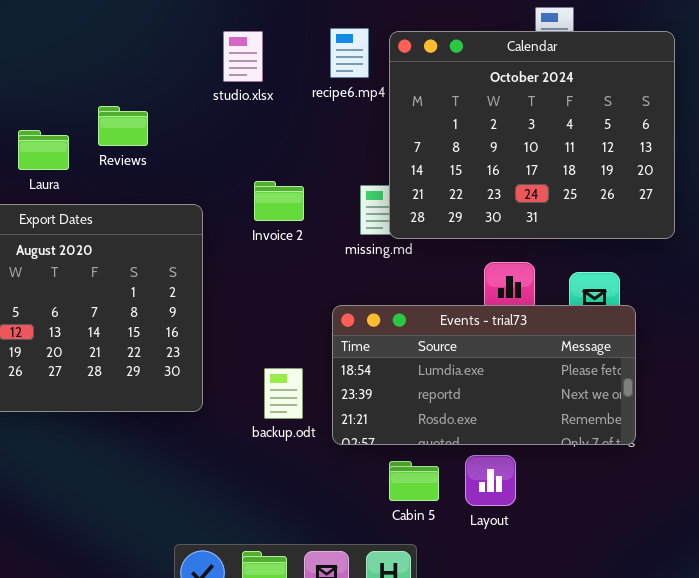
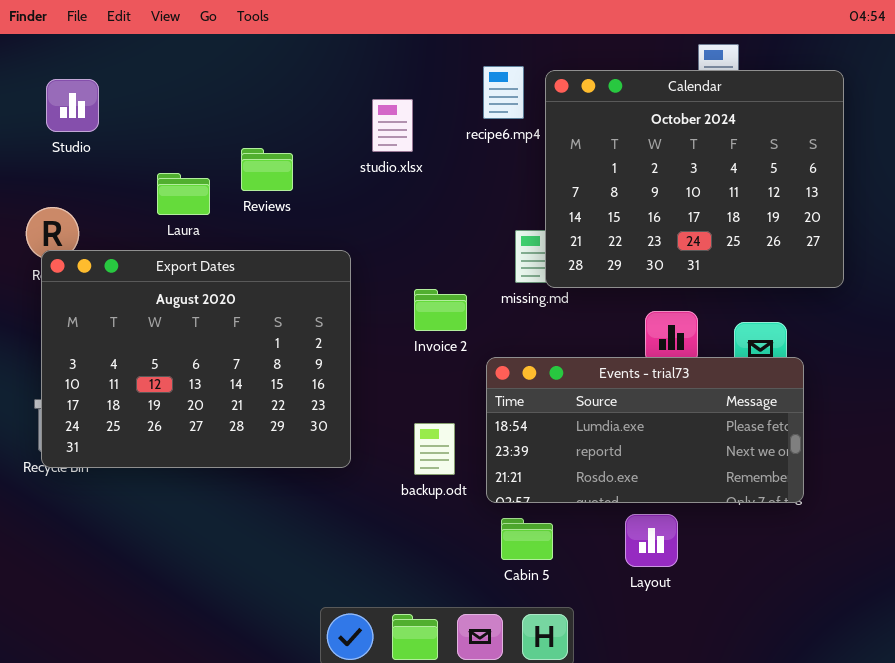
studio.xlsx: [223,31,263,82] -> [372,99,413,152], moved
Invoice 2: [254,181,304,221] -> [414,289,467,331], moved
Cabin 5: [389,461,439,501] -> [501,518,553,560], moved

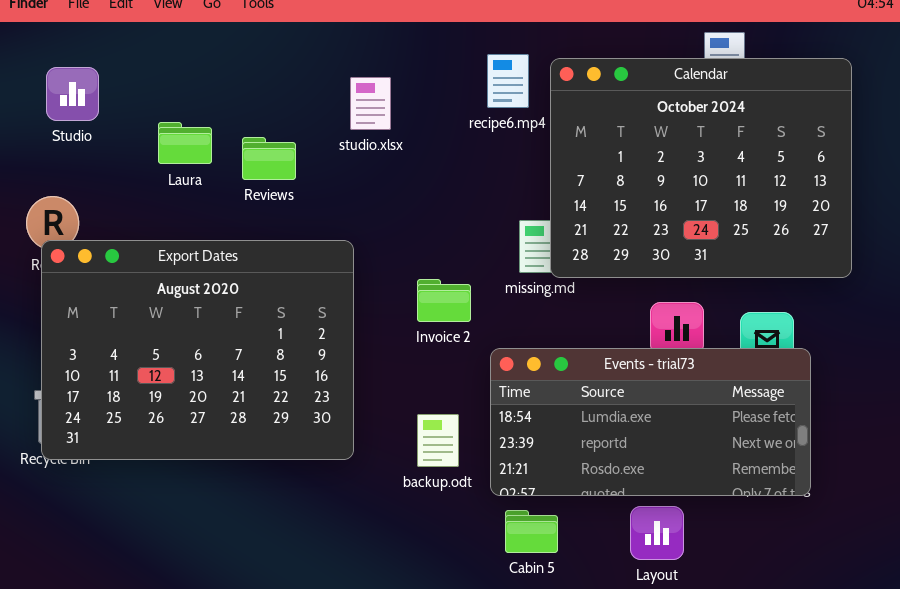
studio.xlsx: [372,99,413,152] -> [350,77,391,130], moved
Laura: [157,173,210,215] -> [158,122,212,164], moved

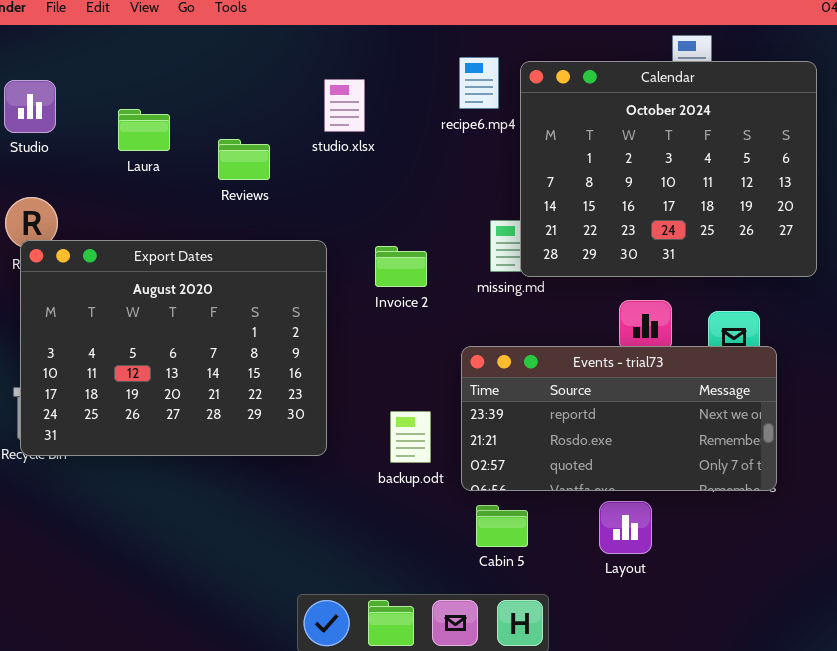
Studio: [46,67,99,121] -> [4,80,56,133], moved
Laura: [158,122,212,164] -> [118,109,170,151], moved
Invoice 2: [417,279,471,322] -> [375,246,427,287], moved
Events - trial73: [490,348,811,496] -> [461,346,777,491], scrolled down 1 row

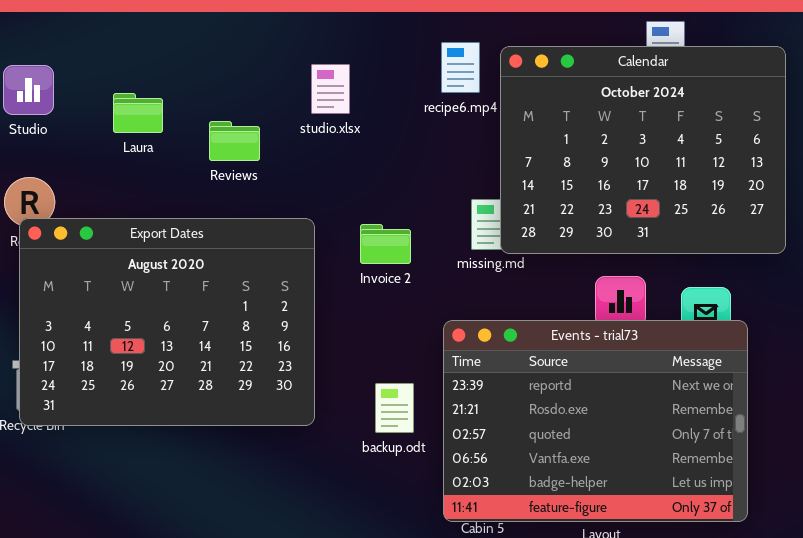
Events - trial73: [461,346,777,491] -> [443,320,748,522], resized

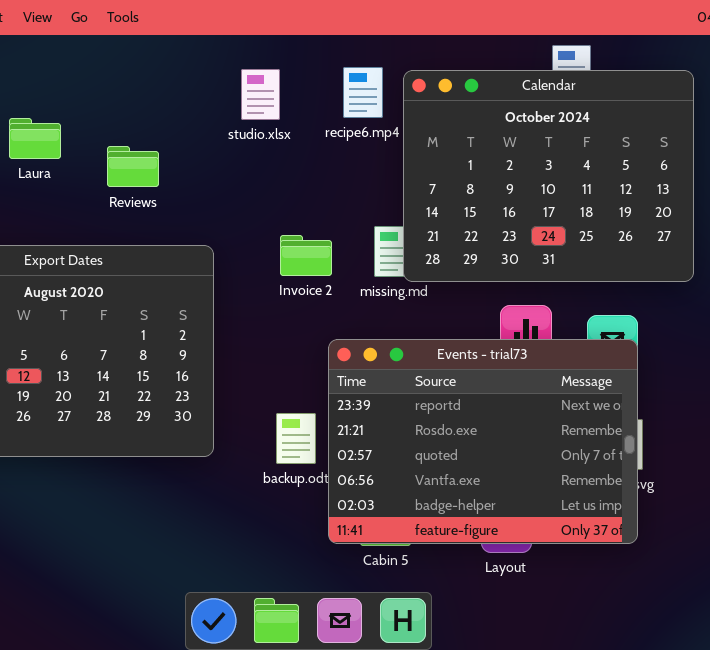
studio.xlsx: [311,64,350,114] -> [241,69,280,120], moved
Invoice 2: [360,224,411,264] -> [280,235,332,276], moved
Events - trial73: [443,320,748,522] -> [328,339,638,544], moved

